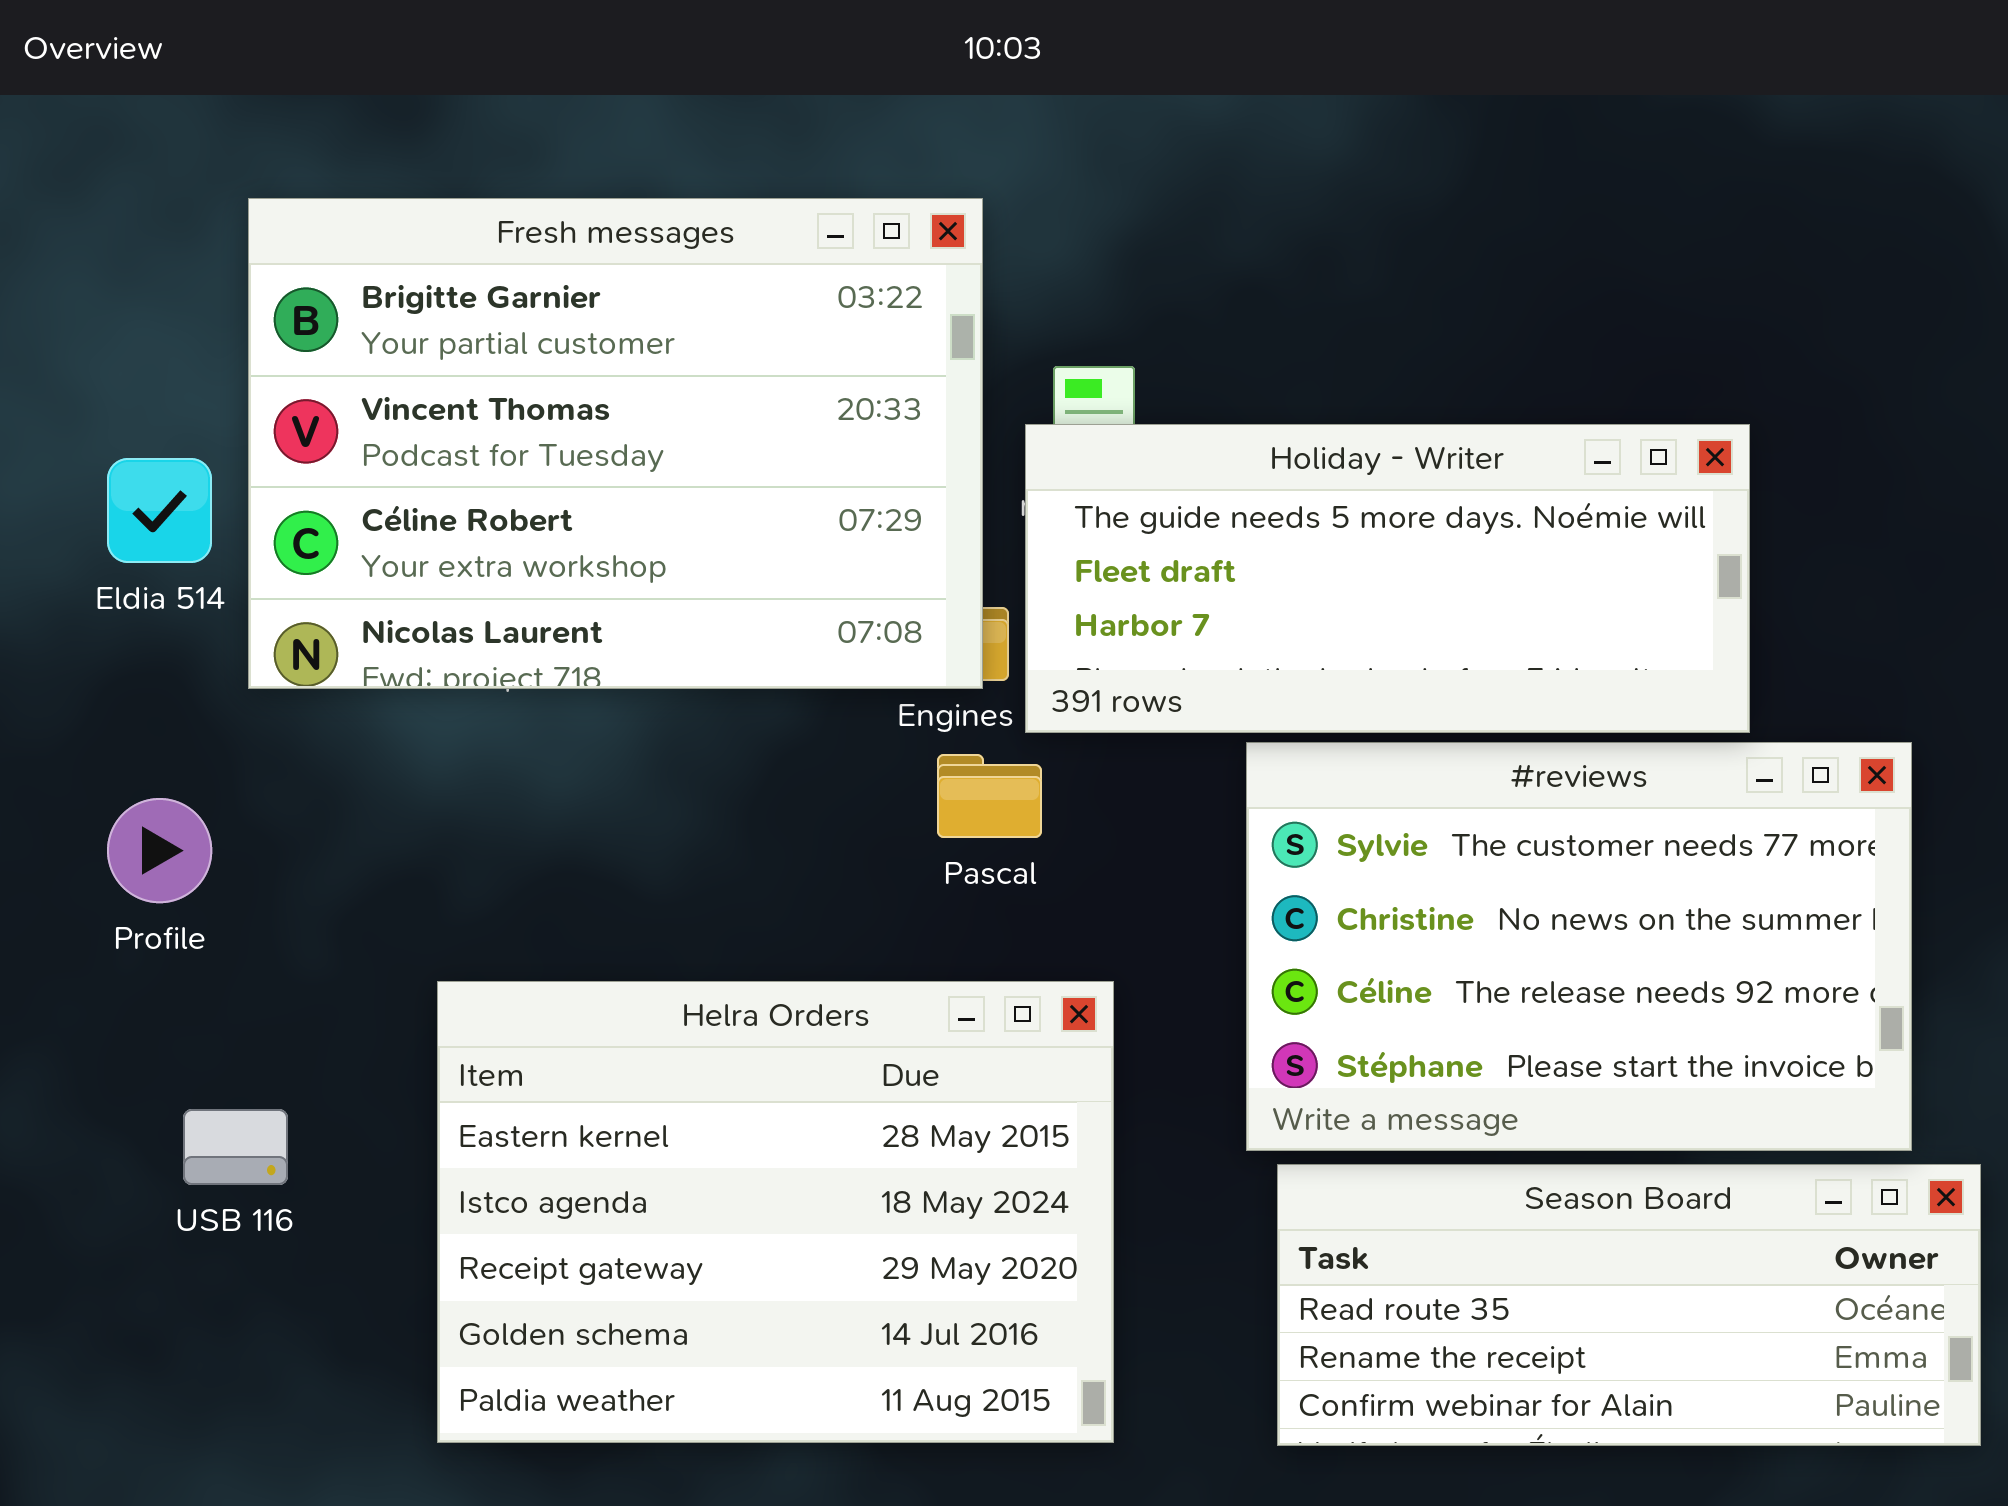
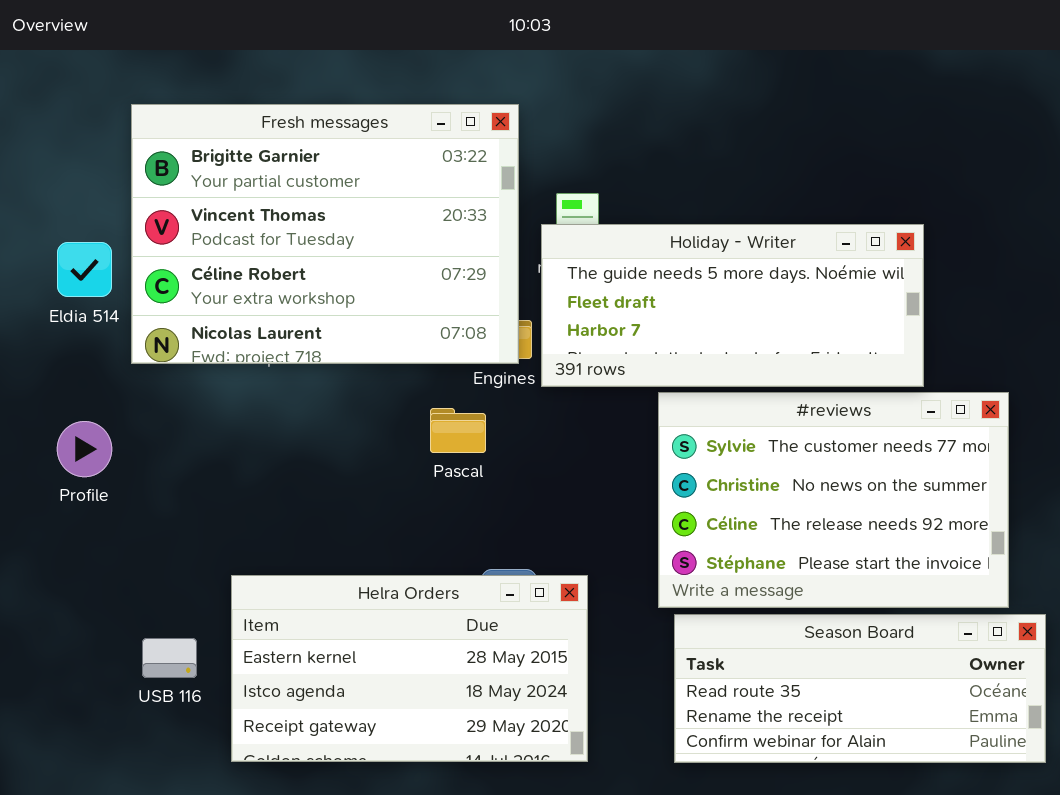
Pascal: [937,754,1042,838] -> [430,408,486,453], moved
Helra Orders: [437,981,1114,1443] -> [231,575,588,762], resized
USB 116: [183,1109,288,1185] -> [142,638,197,678], moved

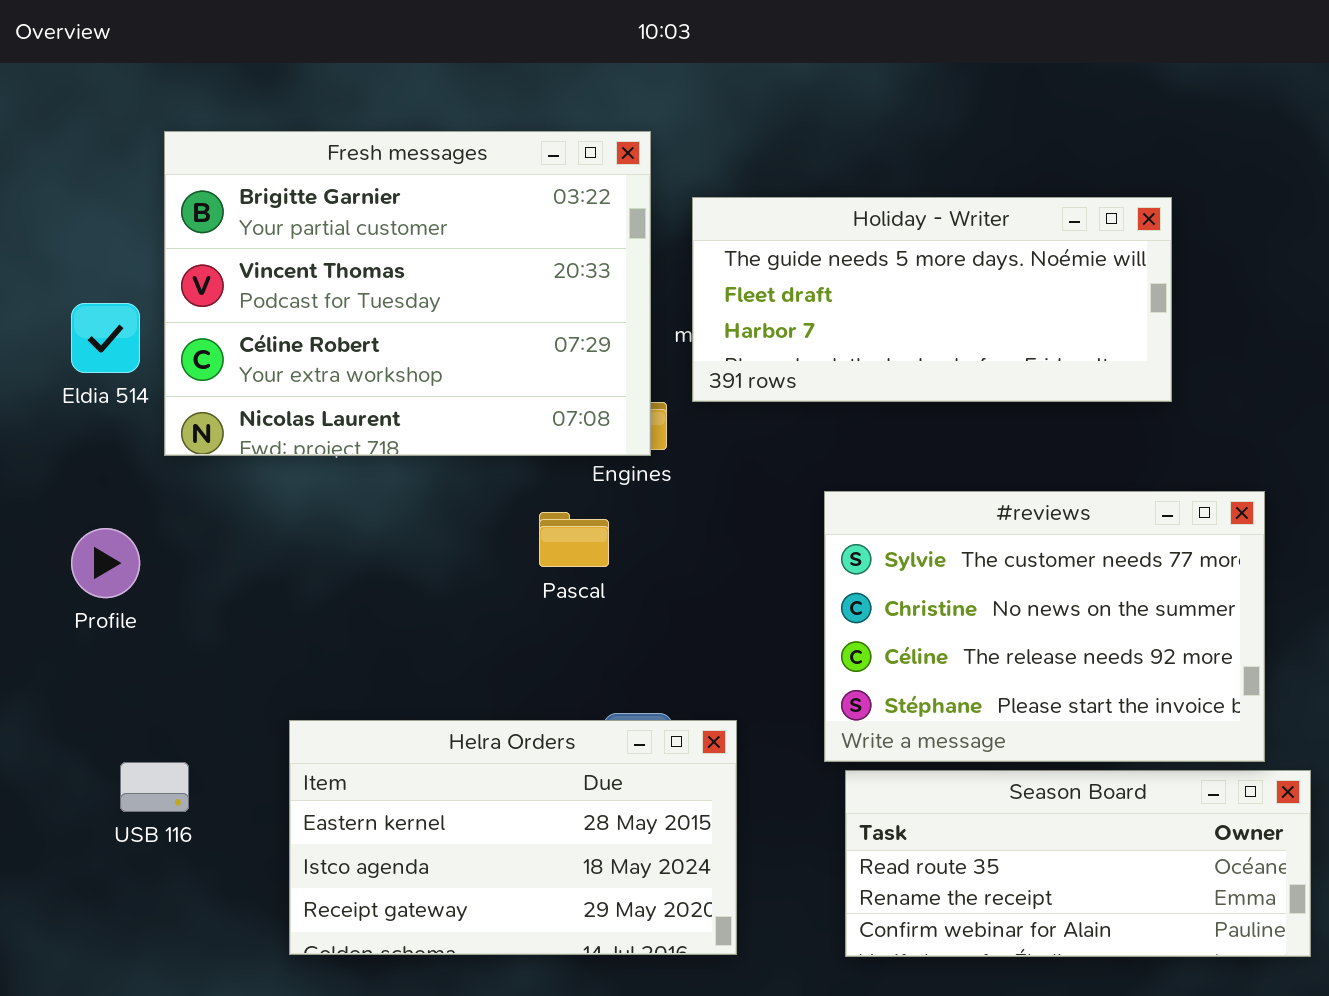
Holiday - Writer: [541,224,924,387] -> [692,197,1172,402], moved
USB 116: [142,638,197,678] -> [120,762,189,812], moved

